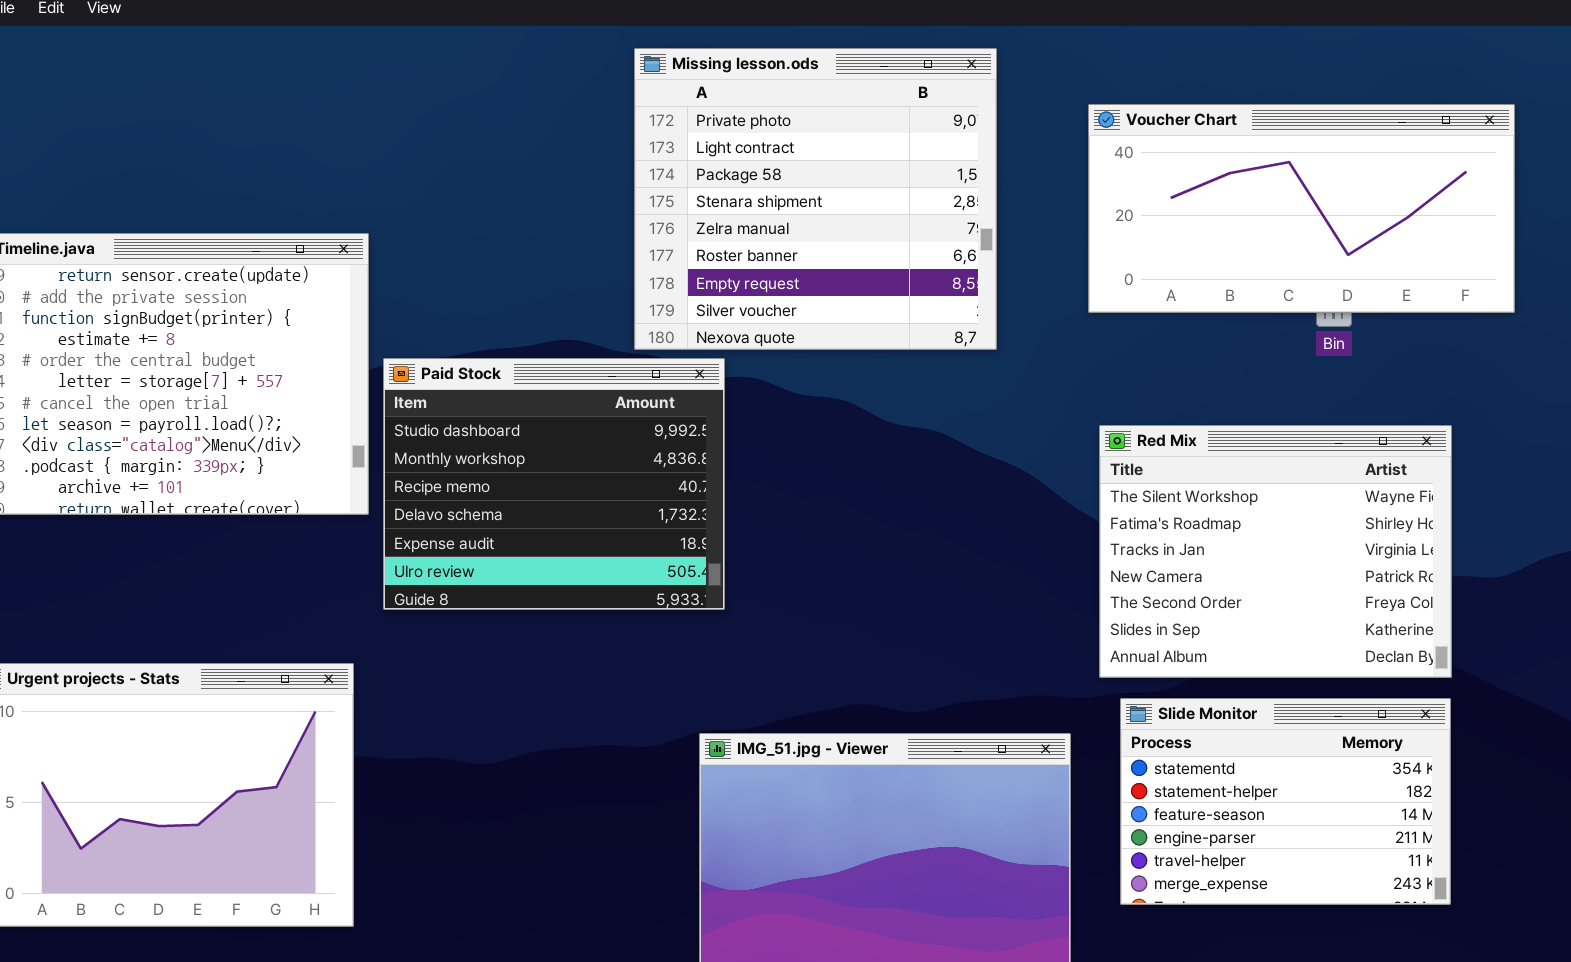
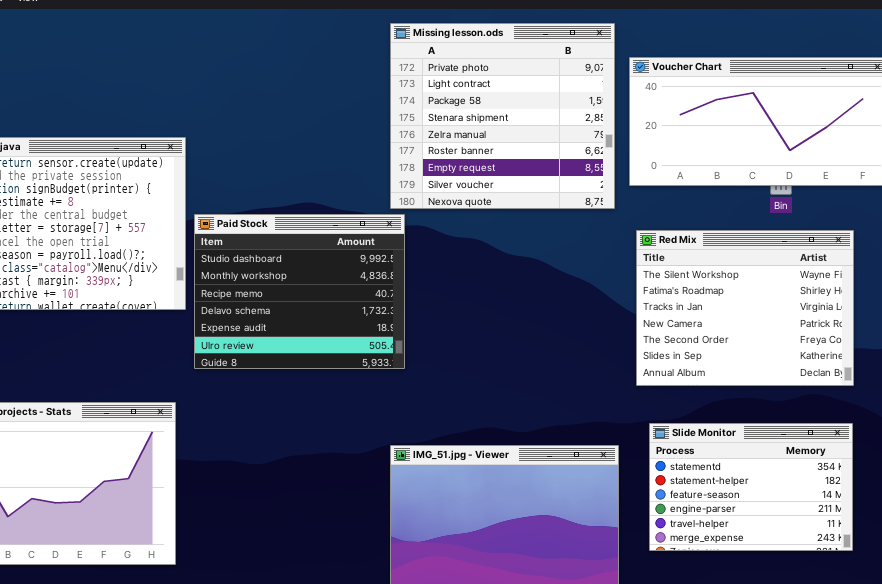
Missing lesson.ods: [634,48,997,350] -> [390,23,615,209], moved
Red Mix: [1099,425,1452,678] -> [636,230,854,386], moved

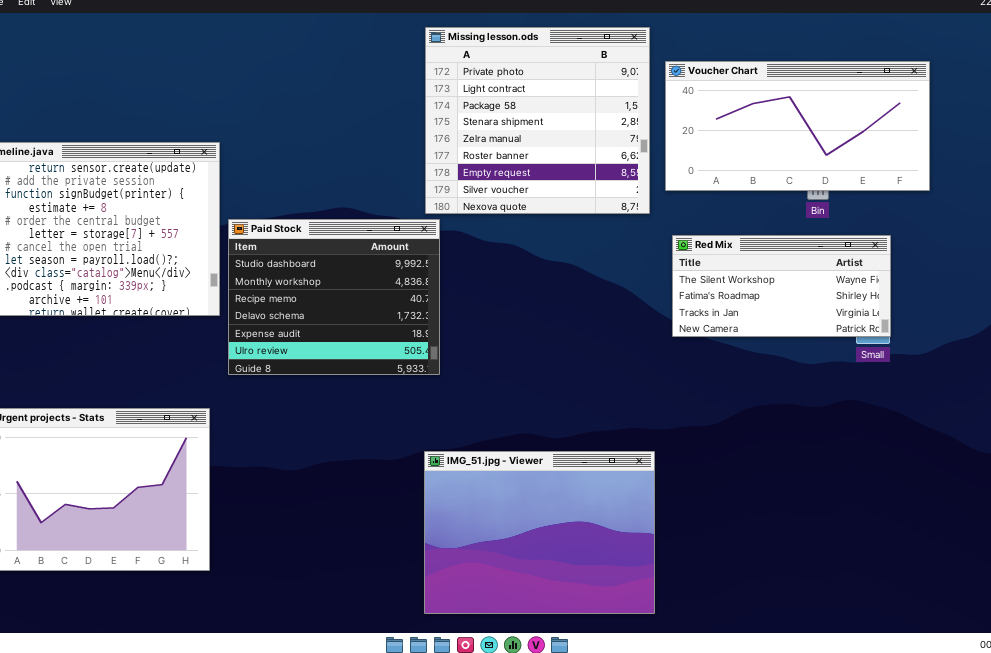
Red Mix: [636,230,854,386] -> [672,235,891,337], resized
Slide Monitor: [649,423,853,551] -> none, closed

